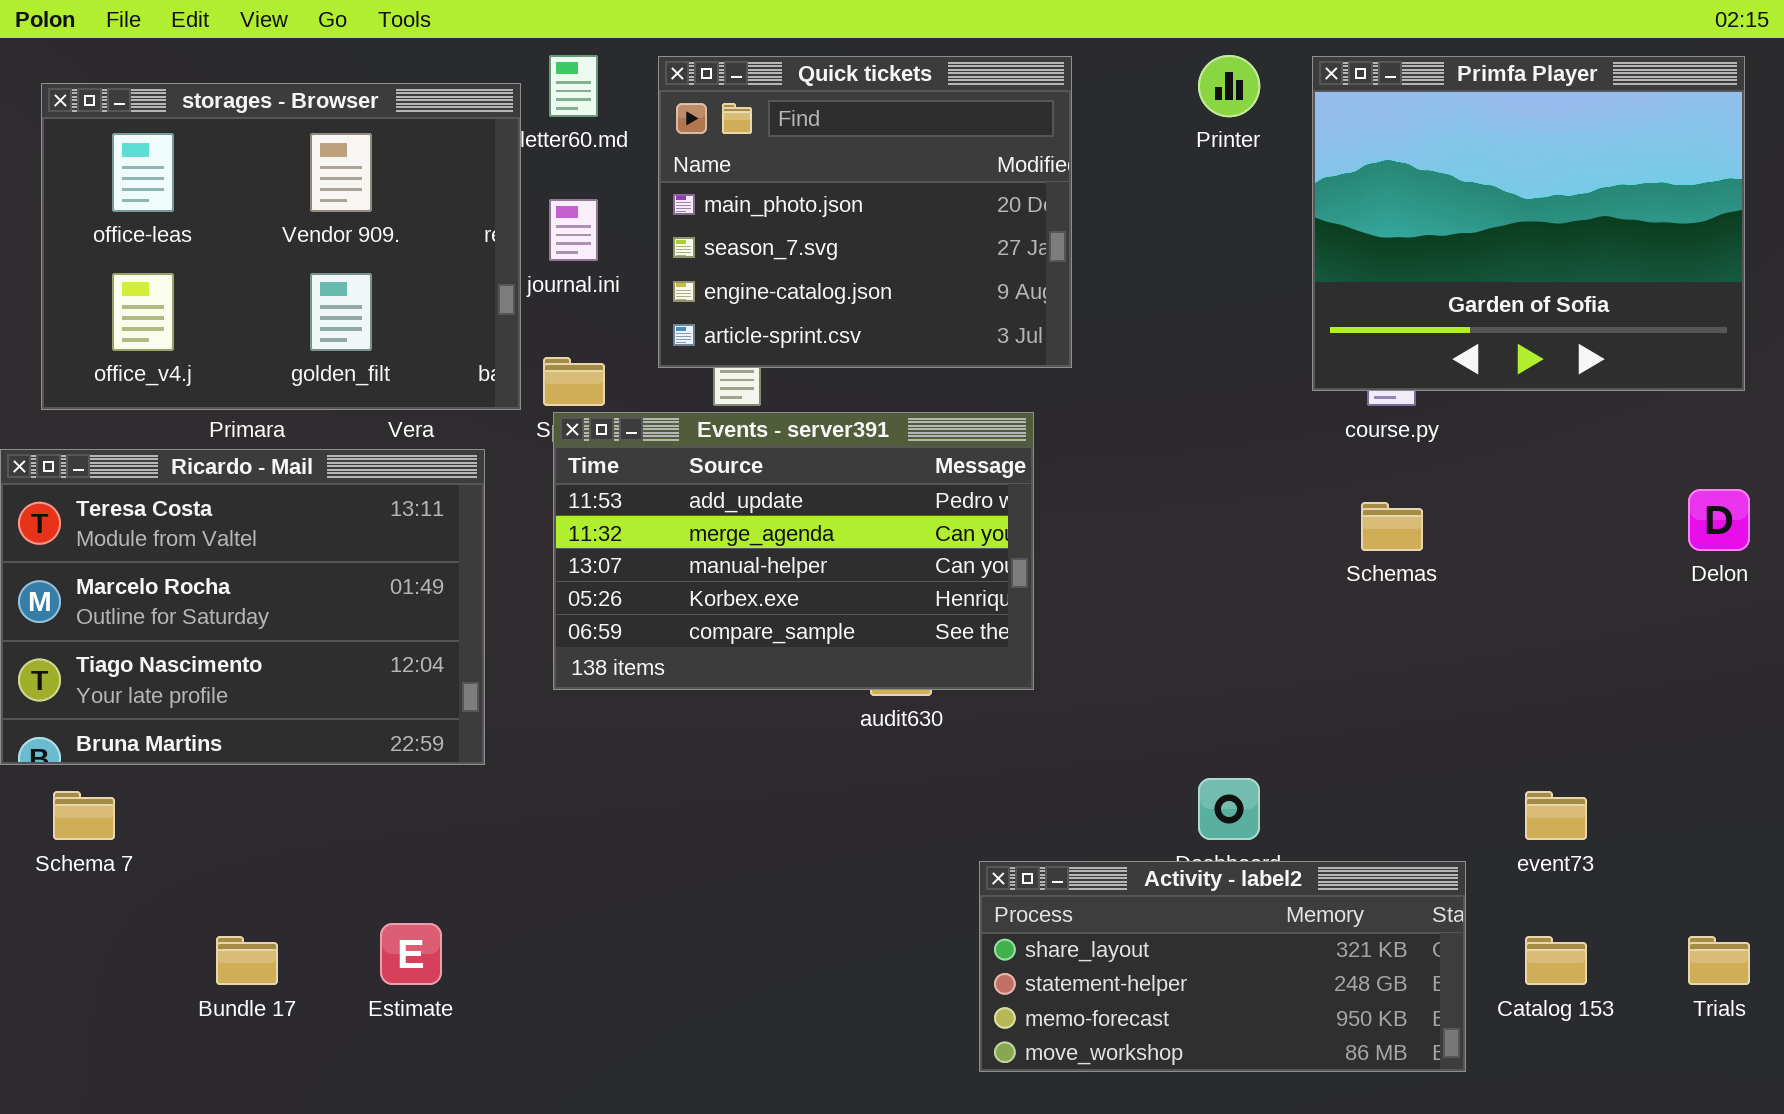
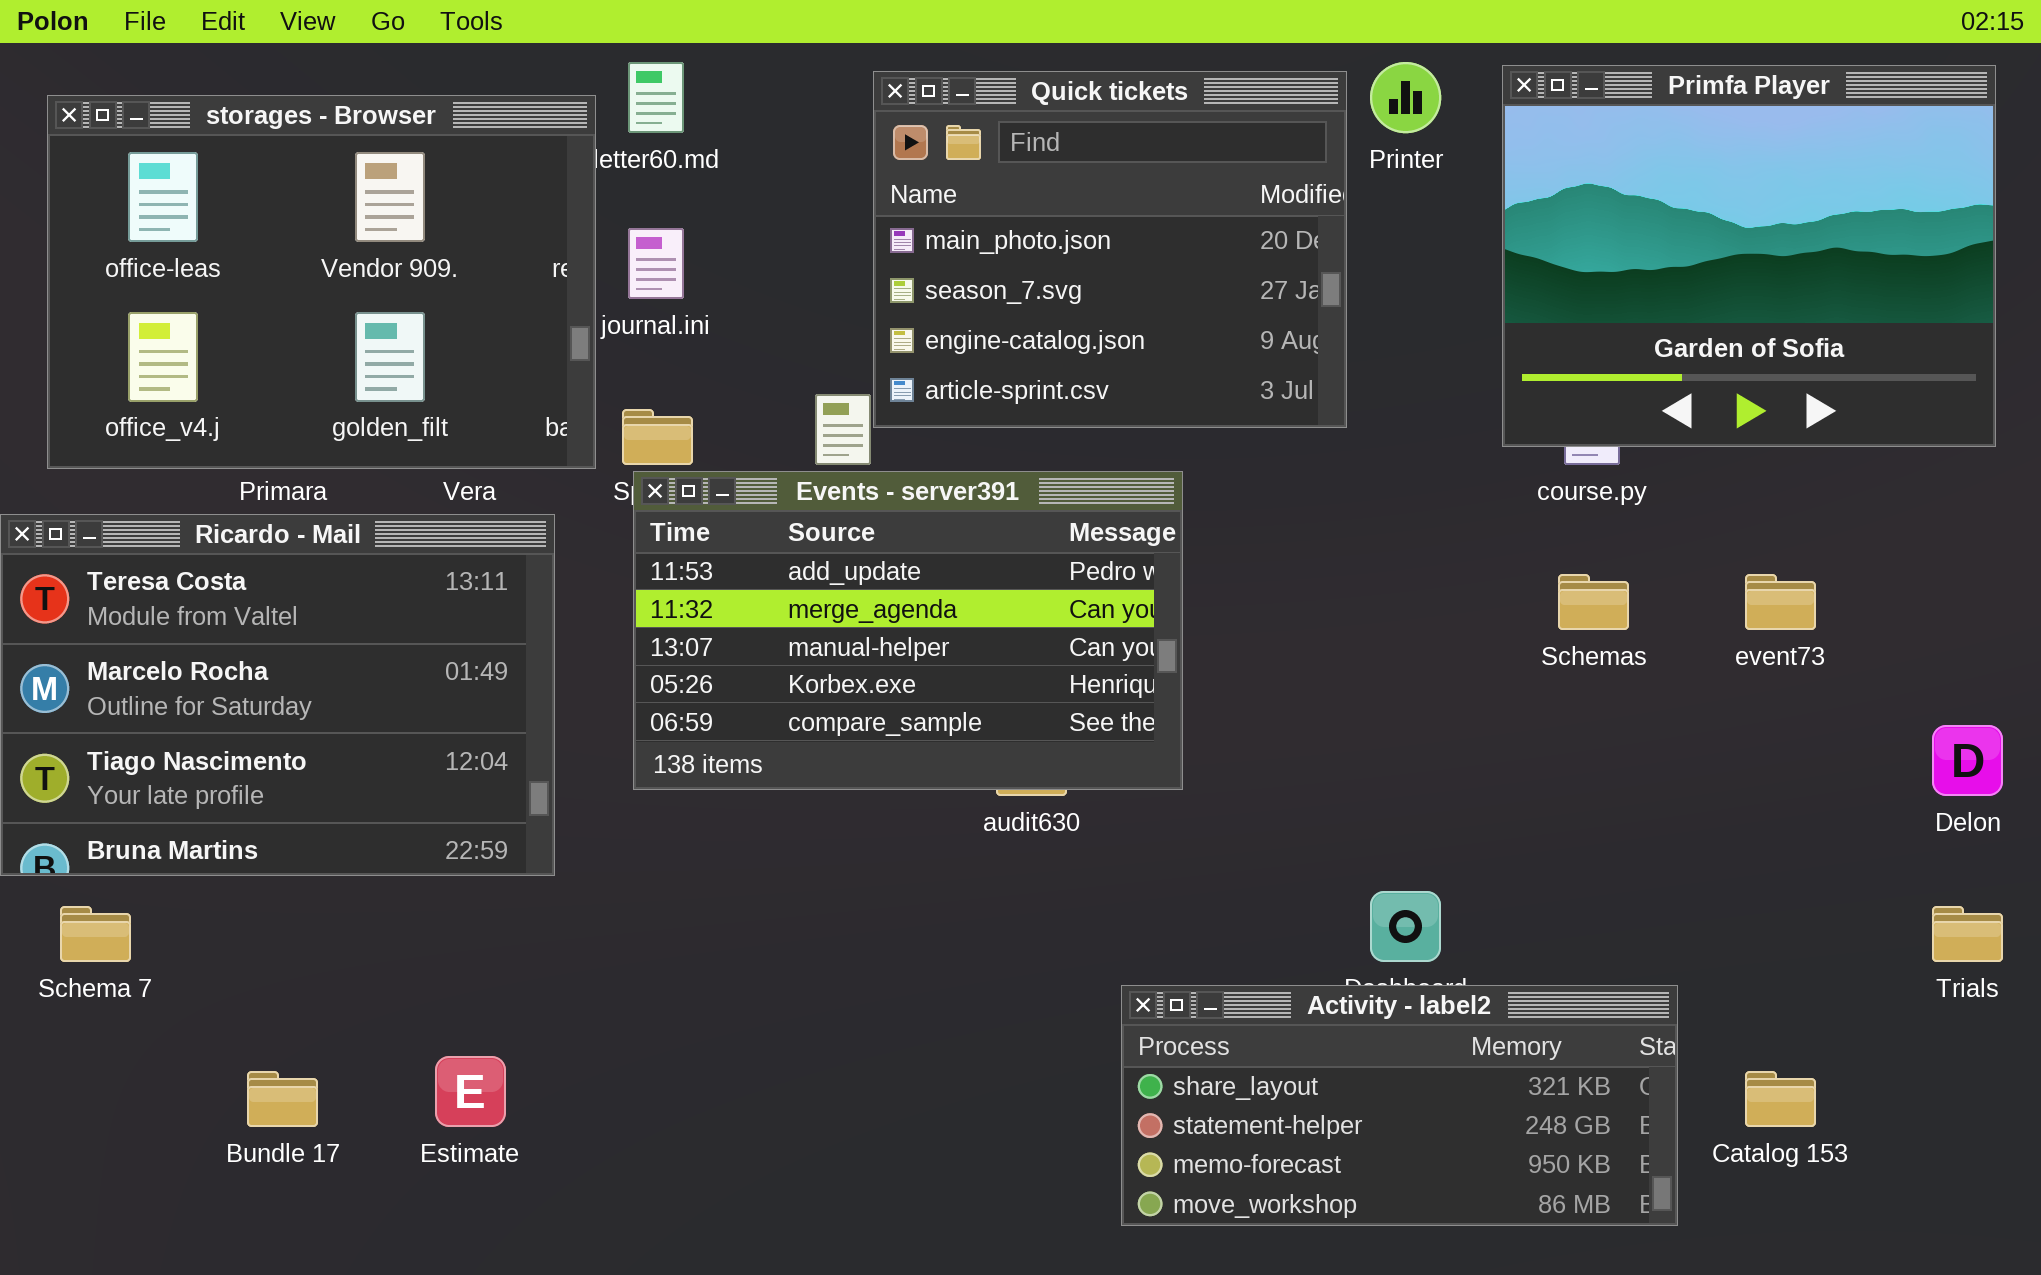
Quick tickets: [658,56,1072,368] -> [873,71,1347,428], moved
Delon: [1688,489,1750,551] -> [1932,725,2003,796], moved
event73: [1525,791,1587,840] -> [1745,574,1816,630], moved
Trials: [1688,936,1750,985] -> [1932,906,2003,962], moved

